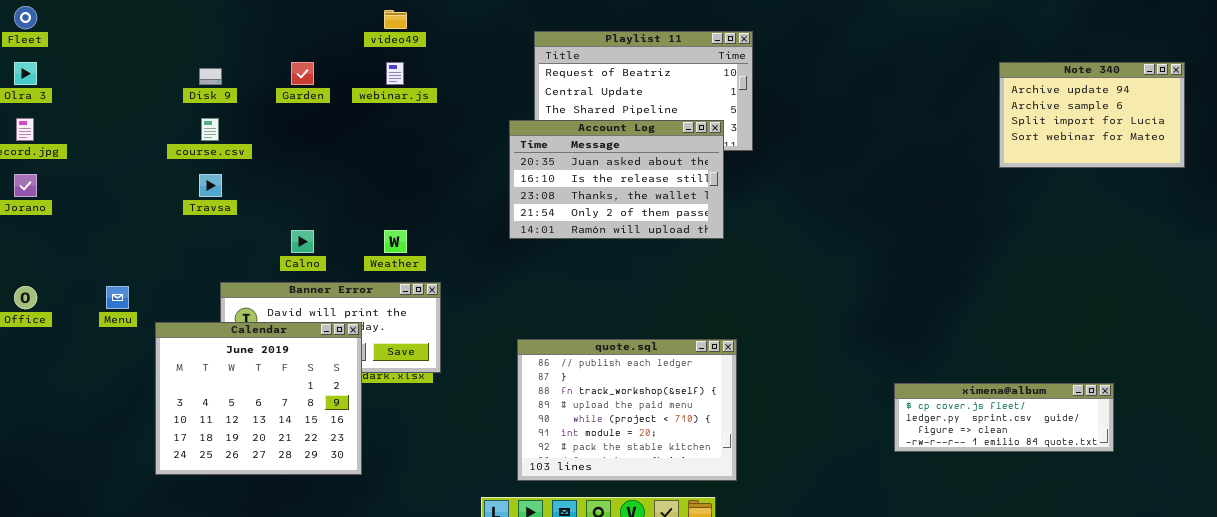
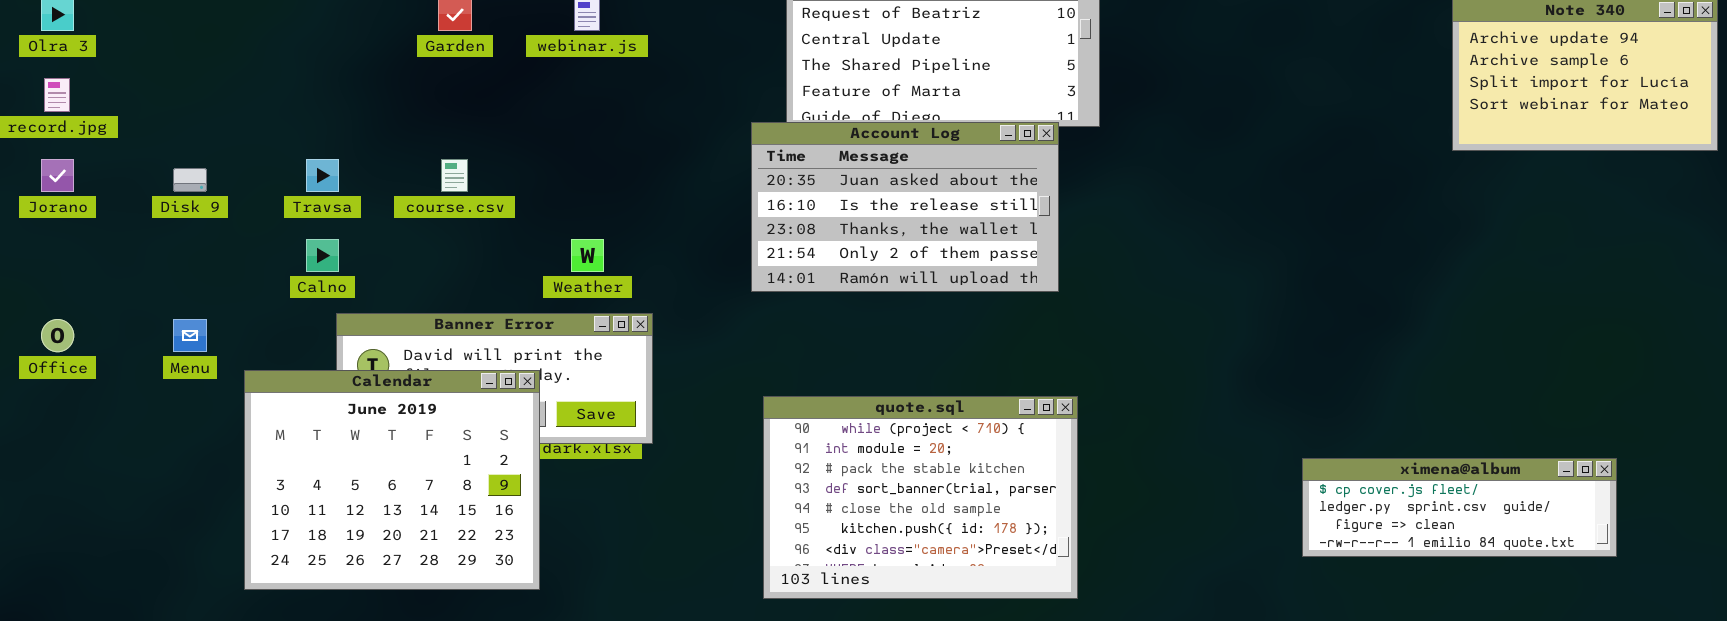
Disk 9: [199,68,222,85] -> [173,168,207,192], moved
course.csv: [201,118,219,141] -> [441,159,468,192], moved
Account Log: [509,120,724,239] -> [751,122,1059,292], moved
Calno: [291,230,314,253] -> [306,239,339,272], moved
quote.sql: [517,339,737,481] -> [763,396,1078,599], scrolled down 4 rows

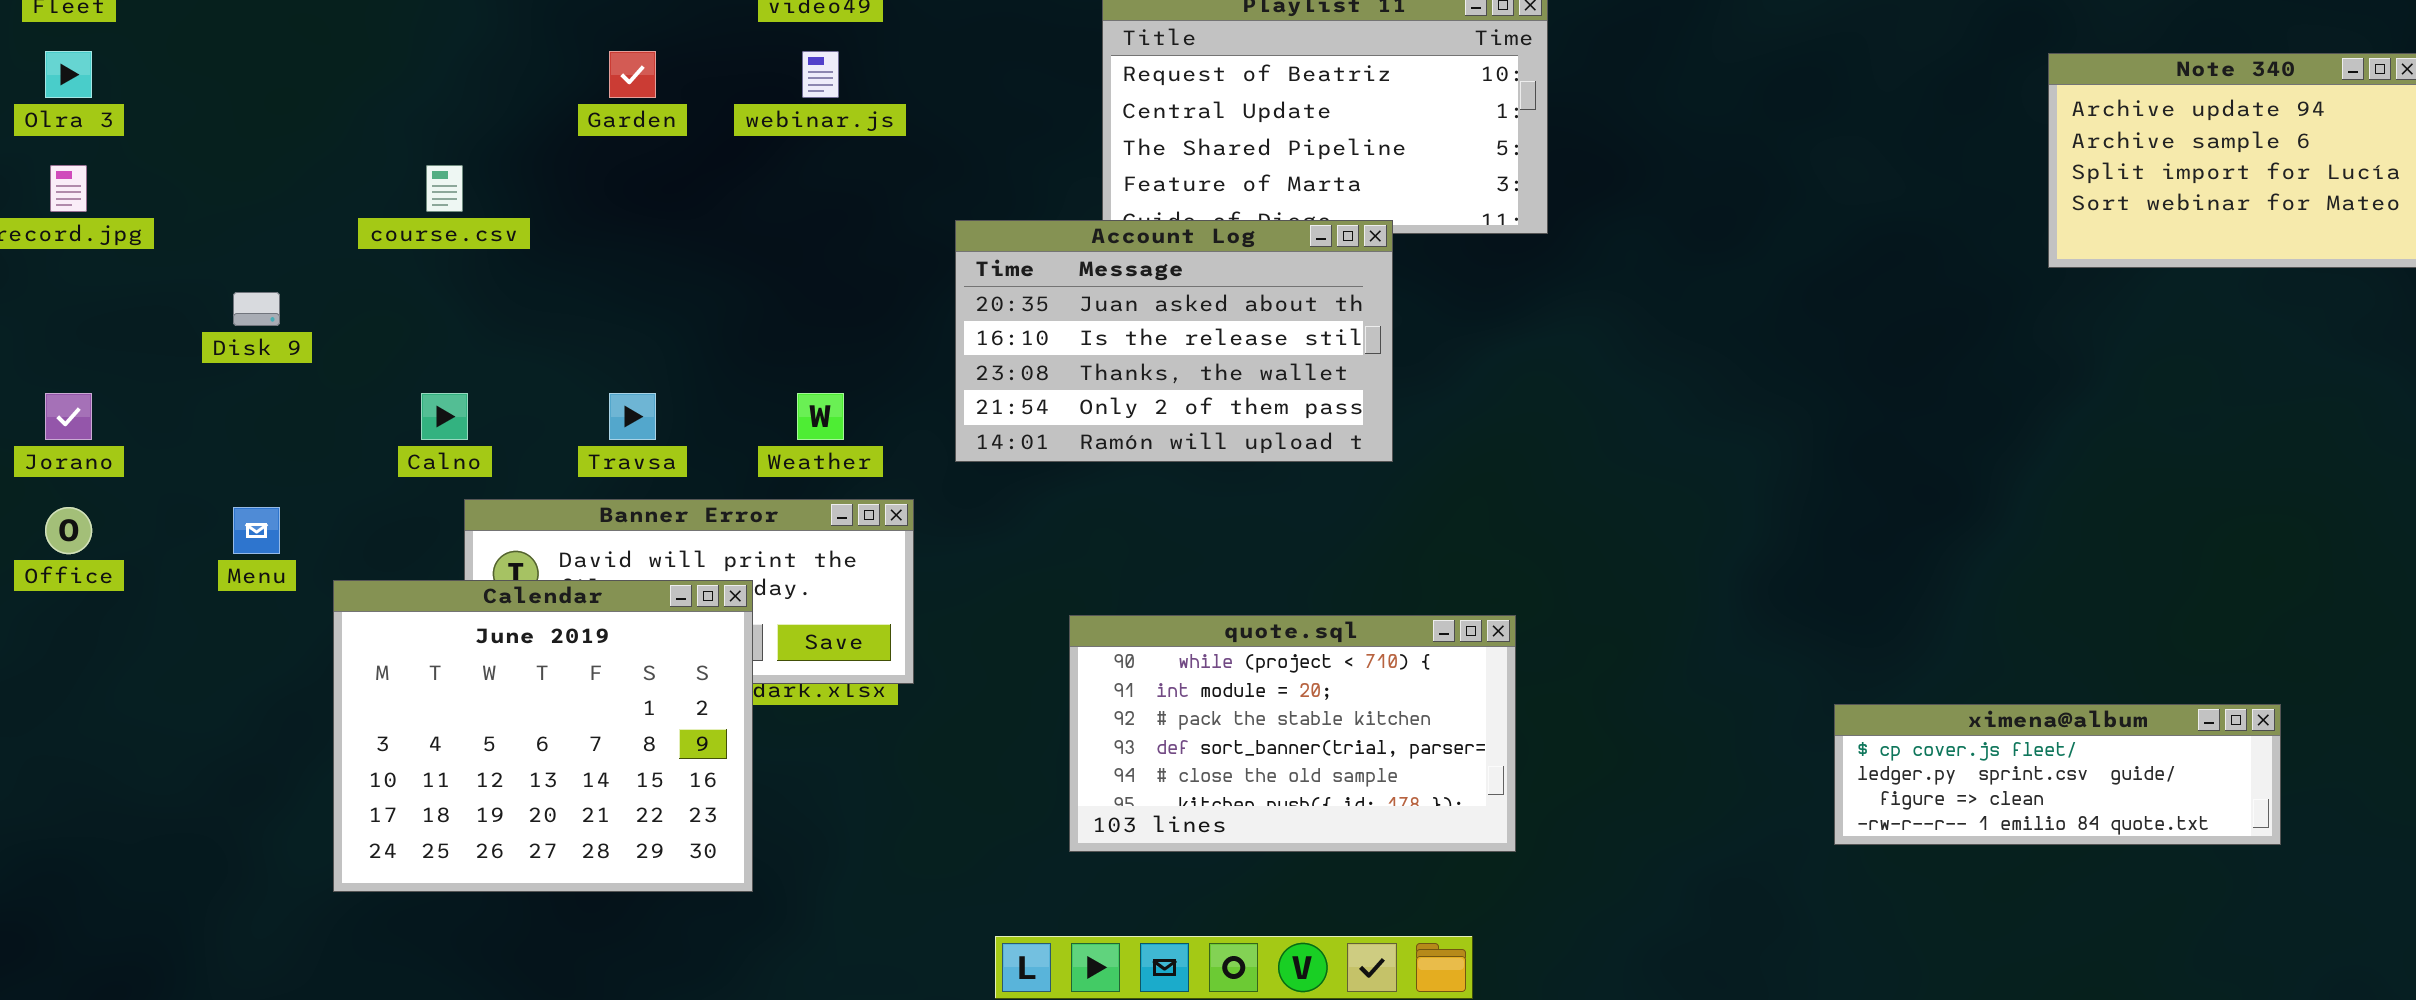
Account Log: [751,122,1059,292] -> [955,220,1393,462], moved
Jorano: [41,159,74,192] -> [45,393,92,440], moved
Travsa: [306,159,339,192] -> [609,393,656,440], moved
course.csv: [441,159,468,192] -> [426,165,463,212], moved
quote.sql: [763,396,1078,599] -> [1069,615,1516,852], resized

